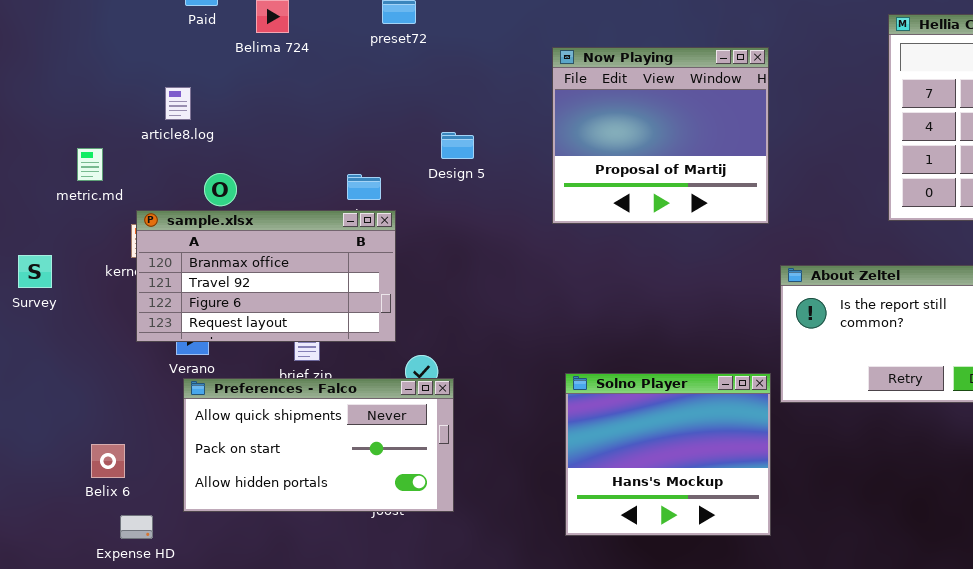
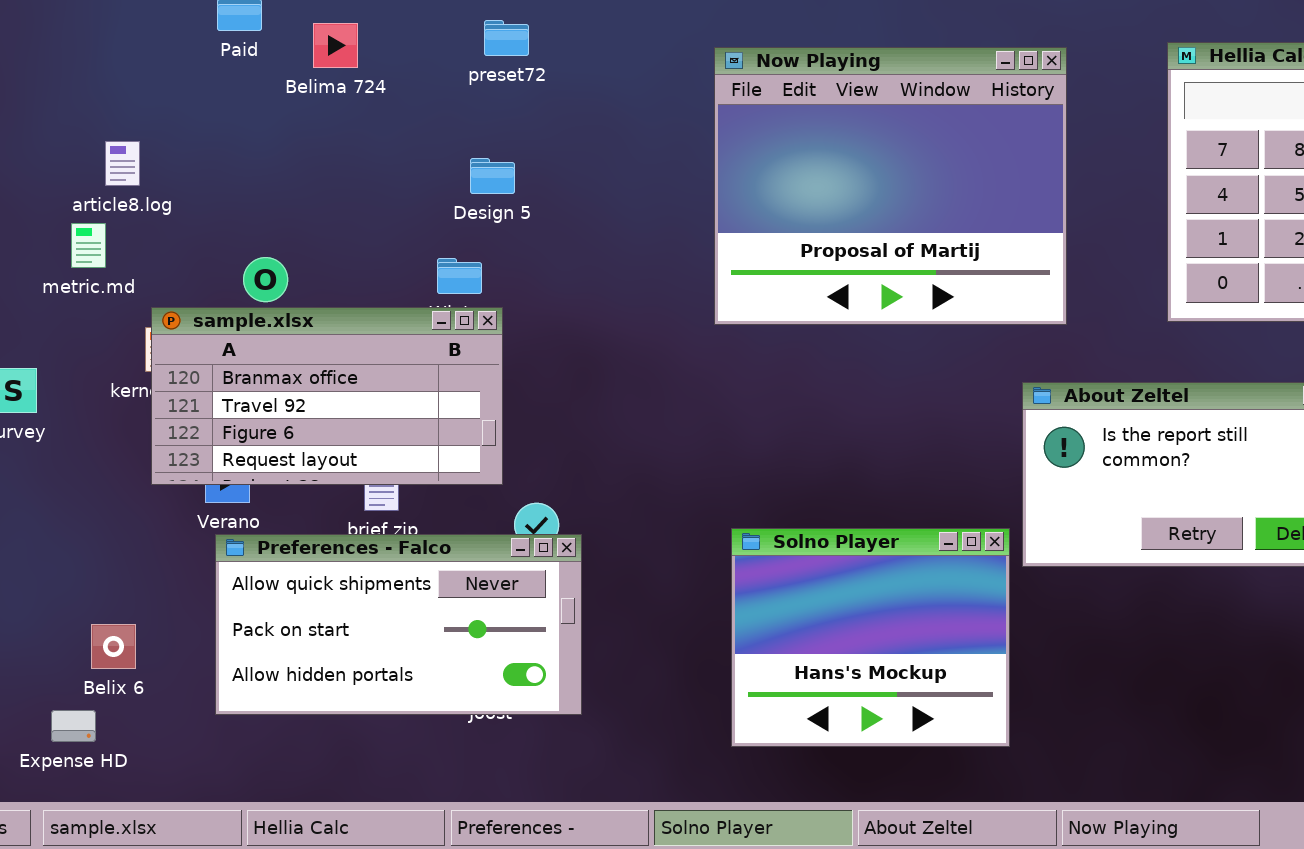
Now Playing: [552,47,769,224] -> [714,47,1067,325], resized
article8.log: [165,87,191,120] -> [105,141,140,186], moved
Design 5: [441,132,474,159] -> [470,158,515,194], moved
Expense HD: [120,515,153,539] -> [51,710,96,742], moved

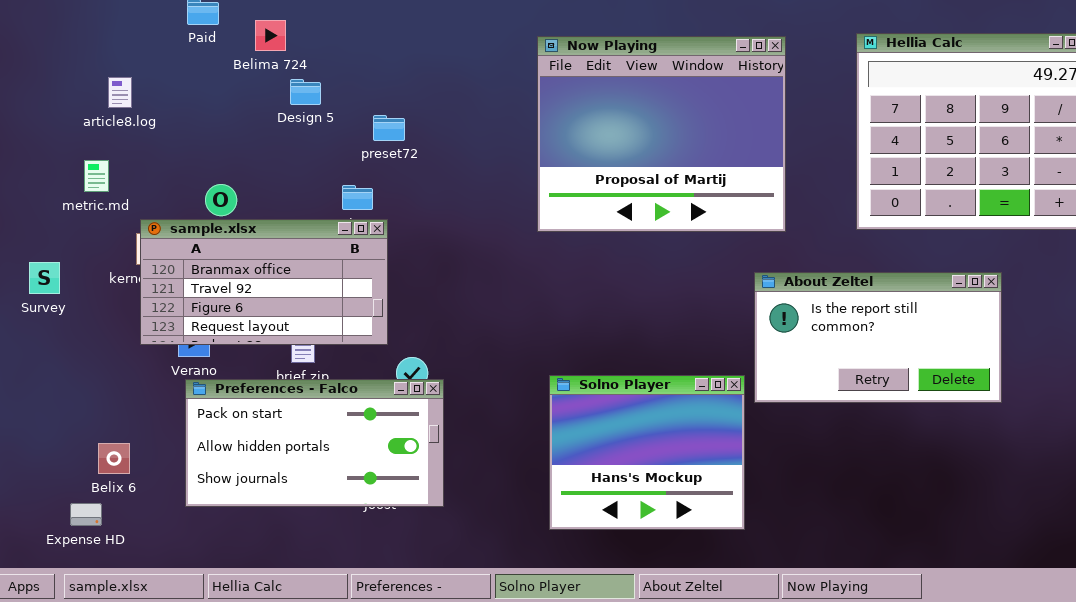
preset72: [484,20,529,56] -> [373,115,405,141], moved
article8.log: [105,141,140,186] -> [108,77,132,108], moved
Design 5: [470,158,515,194] -> [290,79,321,105], moved
Preferences - Falco: [215,534,582,715] -> [185,379,444,507], scrolled down 1 row

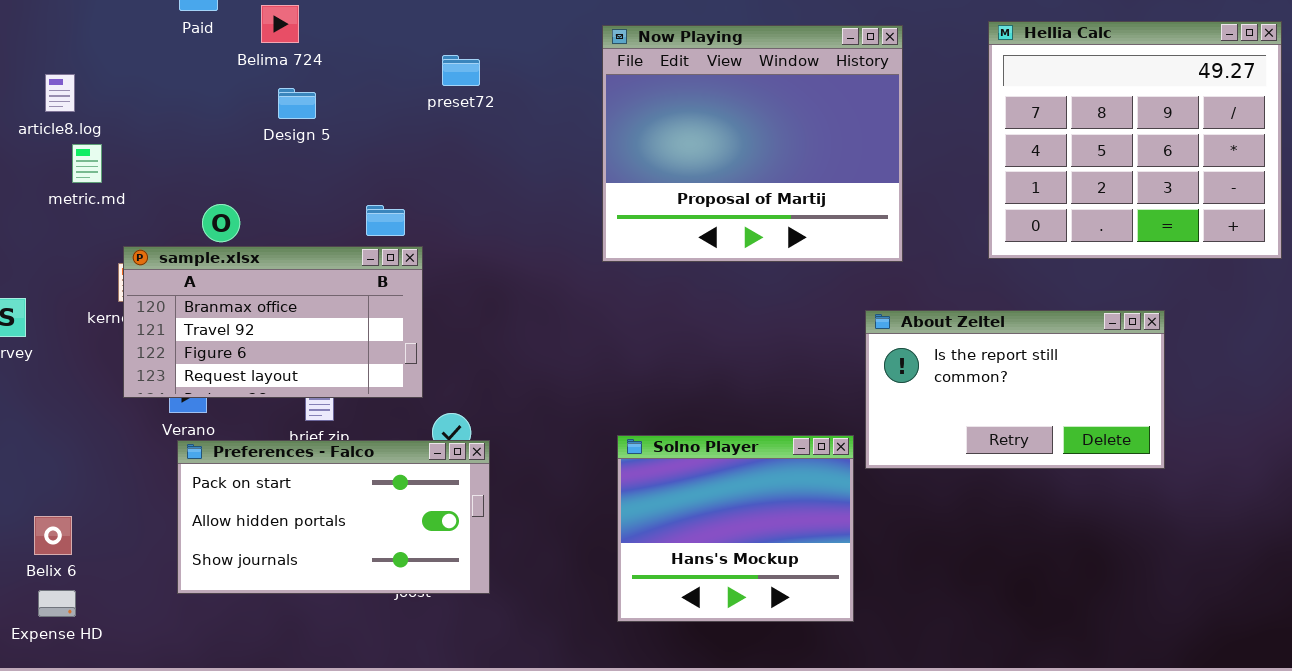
article8.log: [108,77,132,108] -> [45,74,75,112], moved
Design 5: [290,79,321,105] -> [278,88,316,119], moved
preset72: [373,115,405,141] -> [442,55,480,86], moved
metric.md: [84,160,109,192] -> [72,144,102,183], moved
Belix 6: [98,443,130,474] -> [34,516,72,555], moved

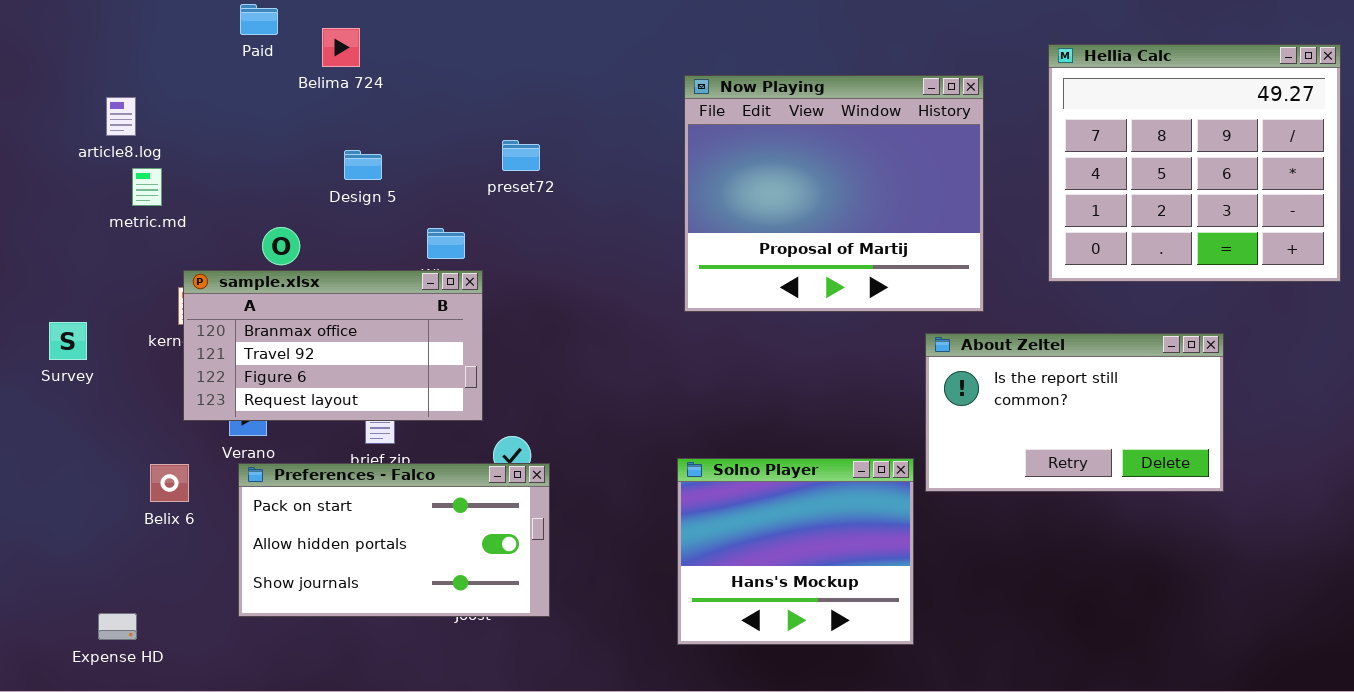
Now Playing: [602,25,903,262] -> [684,75,984,312], moved
preset72: [442,55,480,86] -> [502,140,540,171], moved
Design 5: [278,88,316,119] -> [344,150,382,180], moved
Belix 6: [34,516,72,555] -> [150,464,189,502], moved

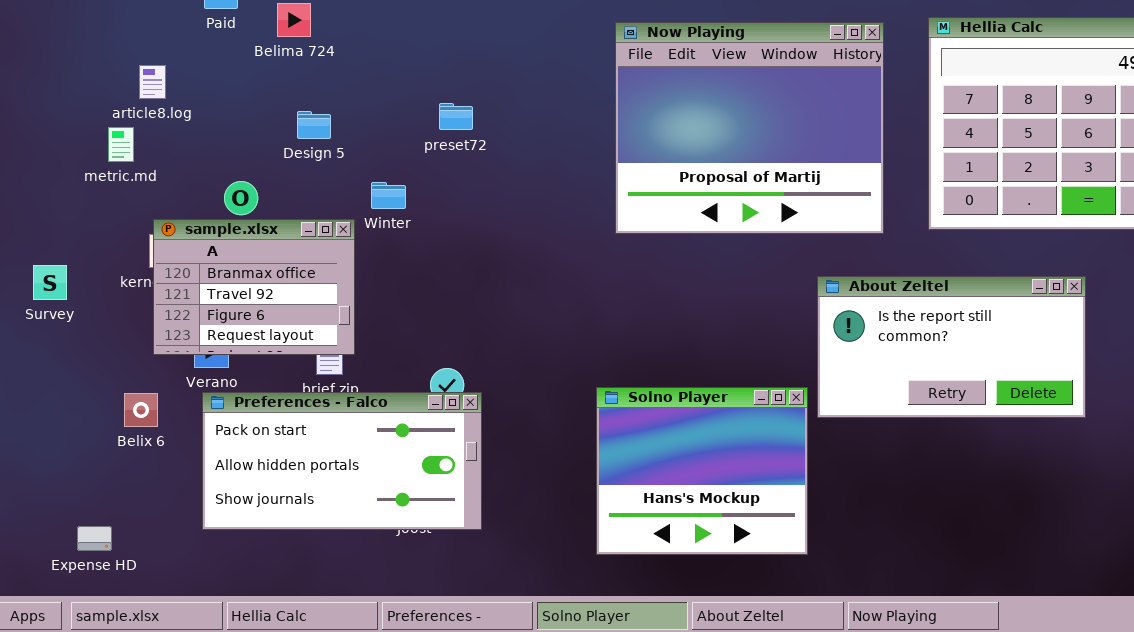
Now Playing: [684,75,984,312] -> [615,22,884,234], moved
article8.log: [106,97,136,136] -> [139,65,166,99], moved
sample.xlsx: [183,270,483,421] -> [153,219,355,355], resized

